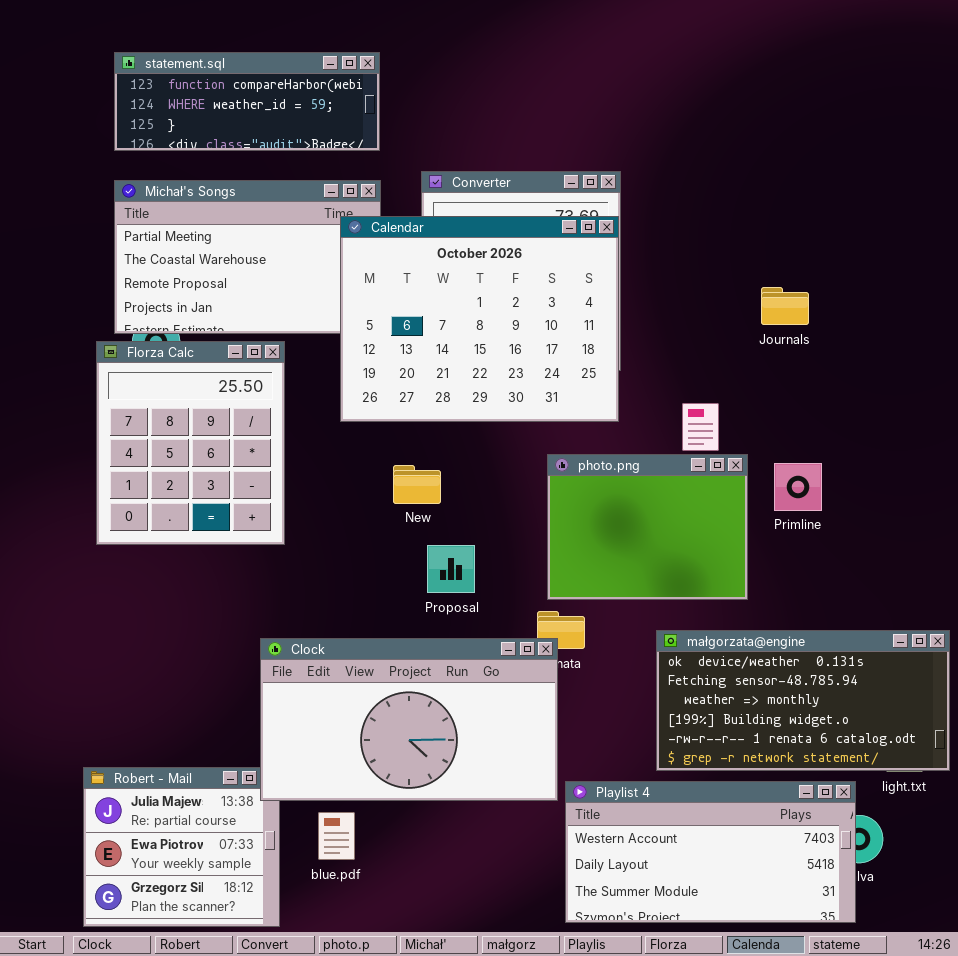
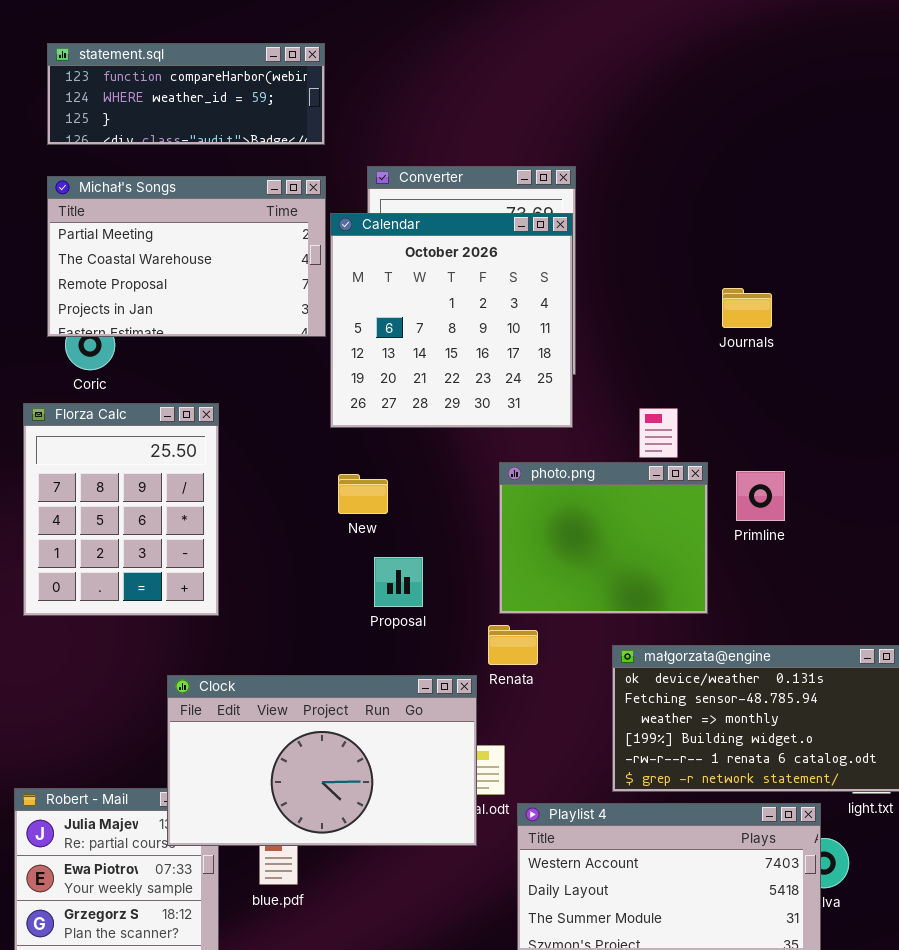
Calendar: [340,216,619,422] -> [330,213,573,428], resized
Florza Calc: [96,341,285,545] -> [23,403,219,616], moved
Clock: [260,638,558,801] -> [167,675,477,846], moved

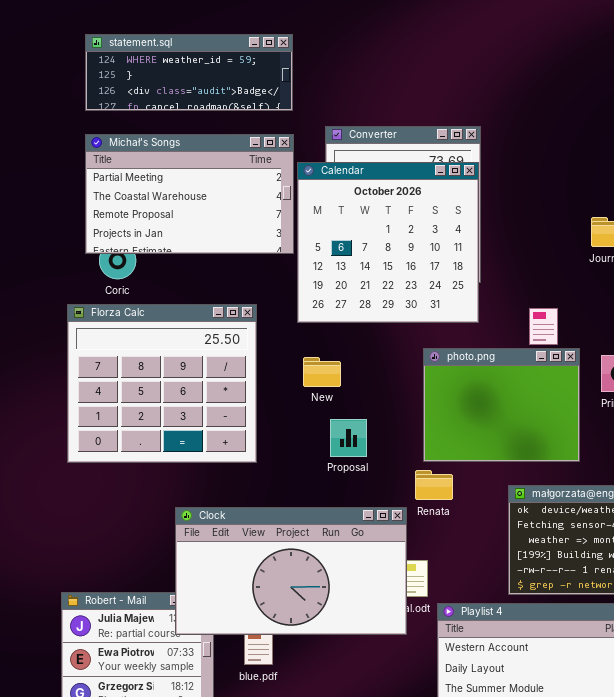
statement.sql: [47,43,325,145] -> [85,34,293,111], scrolled down 1 row
Florza Calc: [23,403,219,616] -> [67,304,257,463], resized

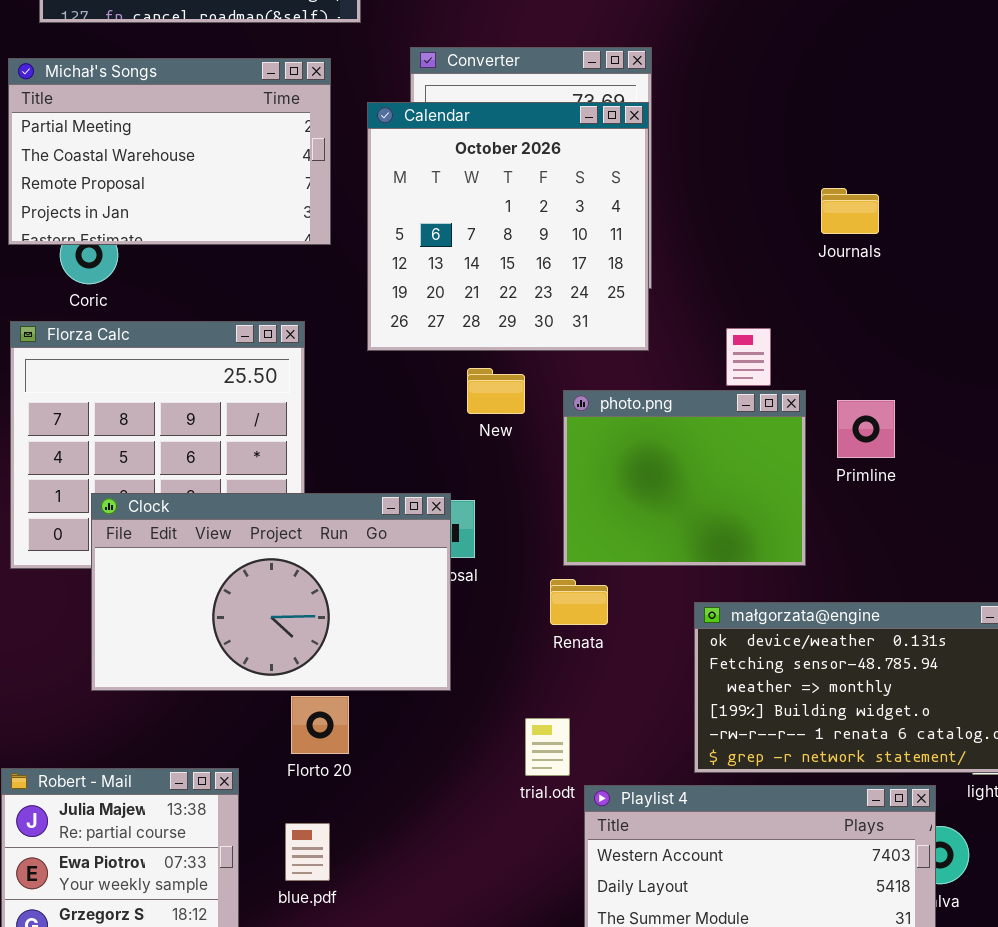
Michał's Songs: [85,134,294,254] -> [8,58,331,245], moved
New: [303,357,341,387] -> [467,368,525,414], moved
Clock: [175,507,407,635] -> [91,493,451,691], moved

